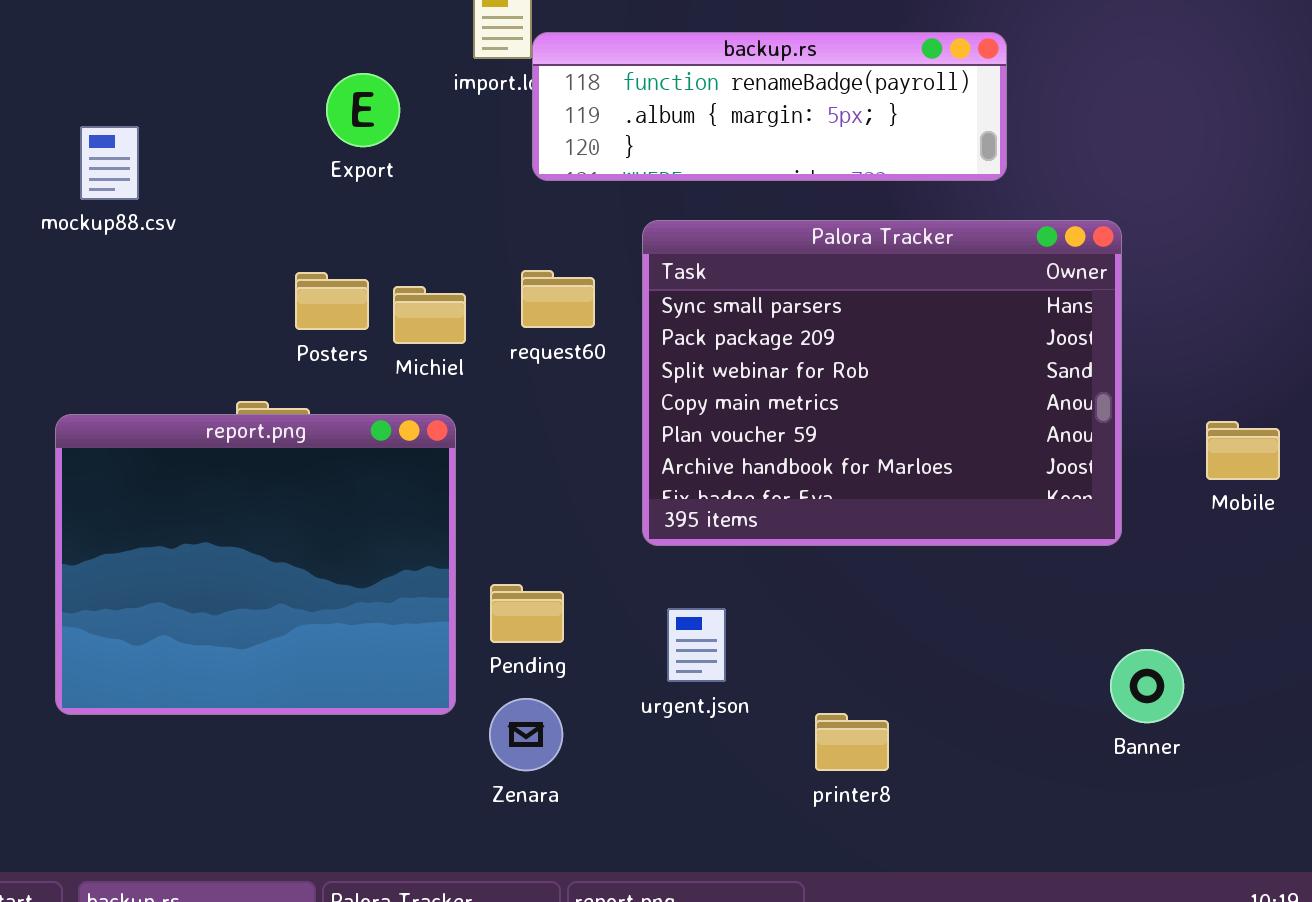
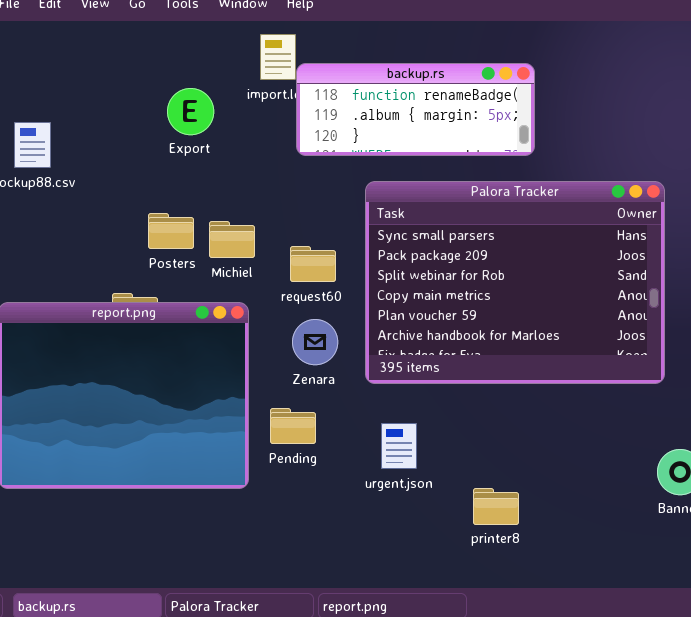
backup.rs: [532,32,1007,181] -> [296,63,535,156], resized
request60: [521,270,595,328] -> [290,246,336,282], moved
Zenara: [489,698,563,771] -> [292,319,338,365], moved

